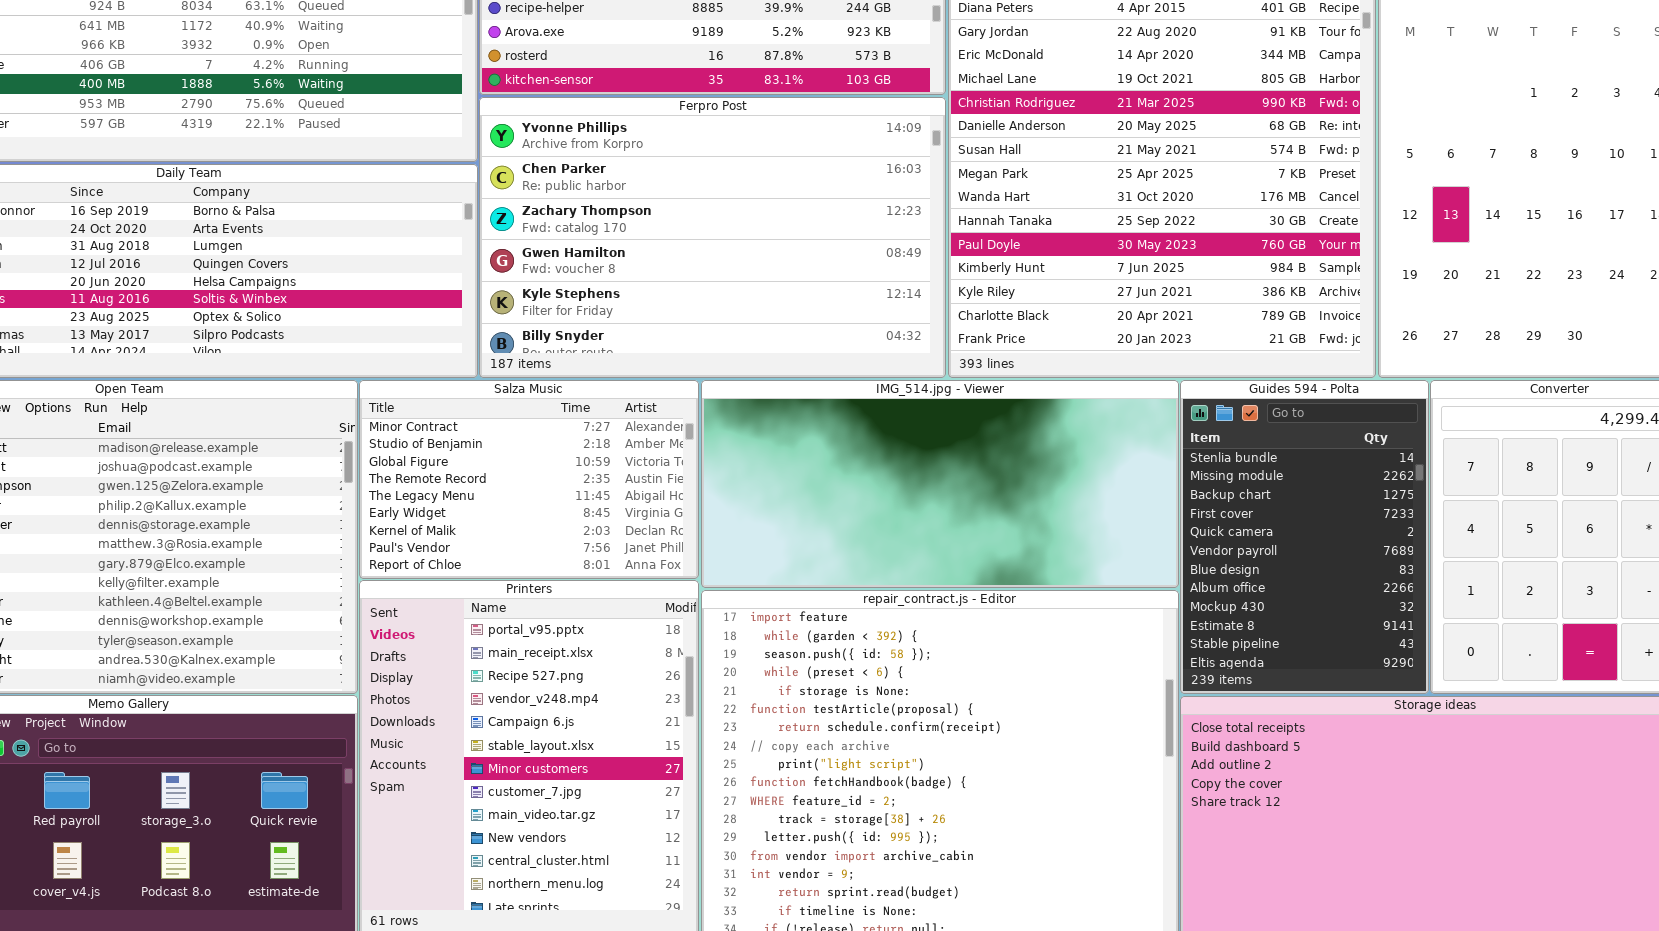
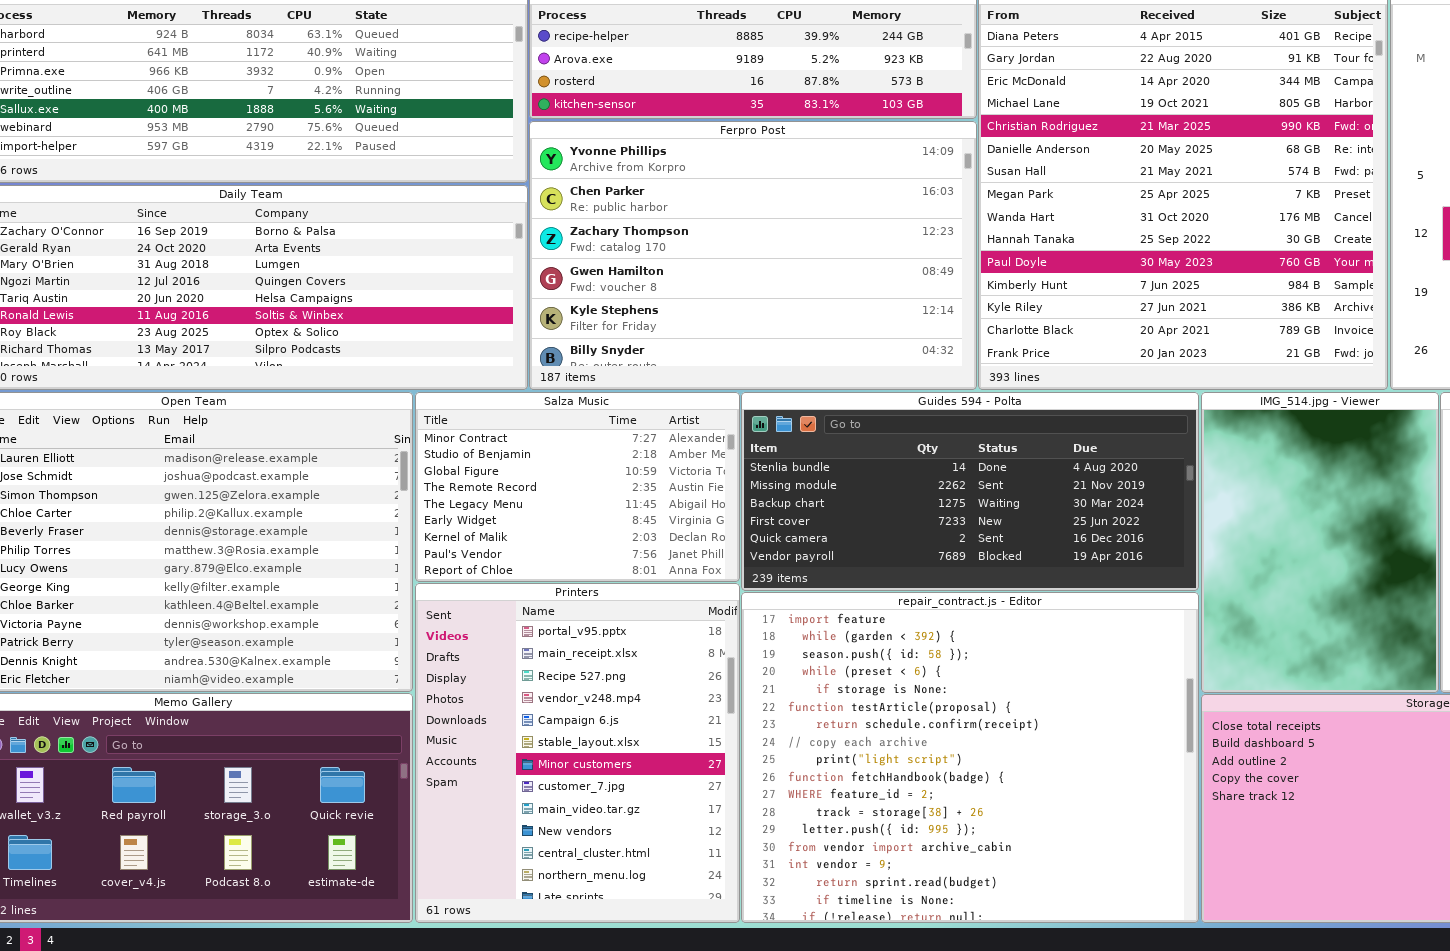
IMG_514.jpg - Viewer: [701,380,1179,588] -> [1201,392,1439,693], moved, resized
Guides 594 - Polta: [1180,380,1429,694] -> [741,392,1199,591], moved, resized

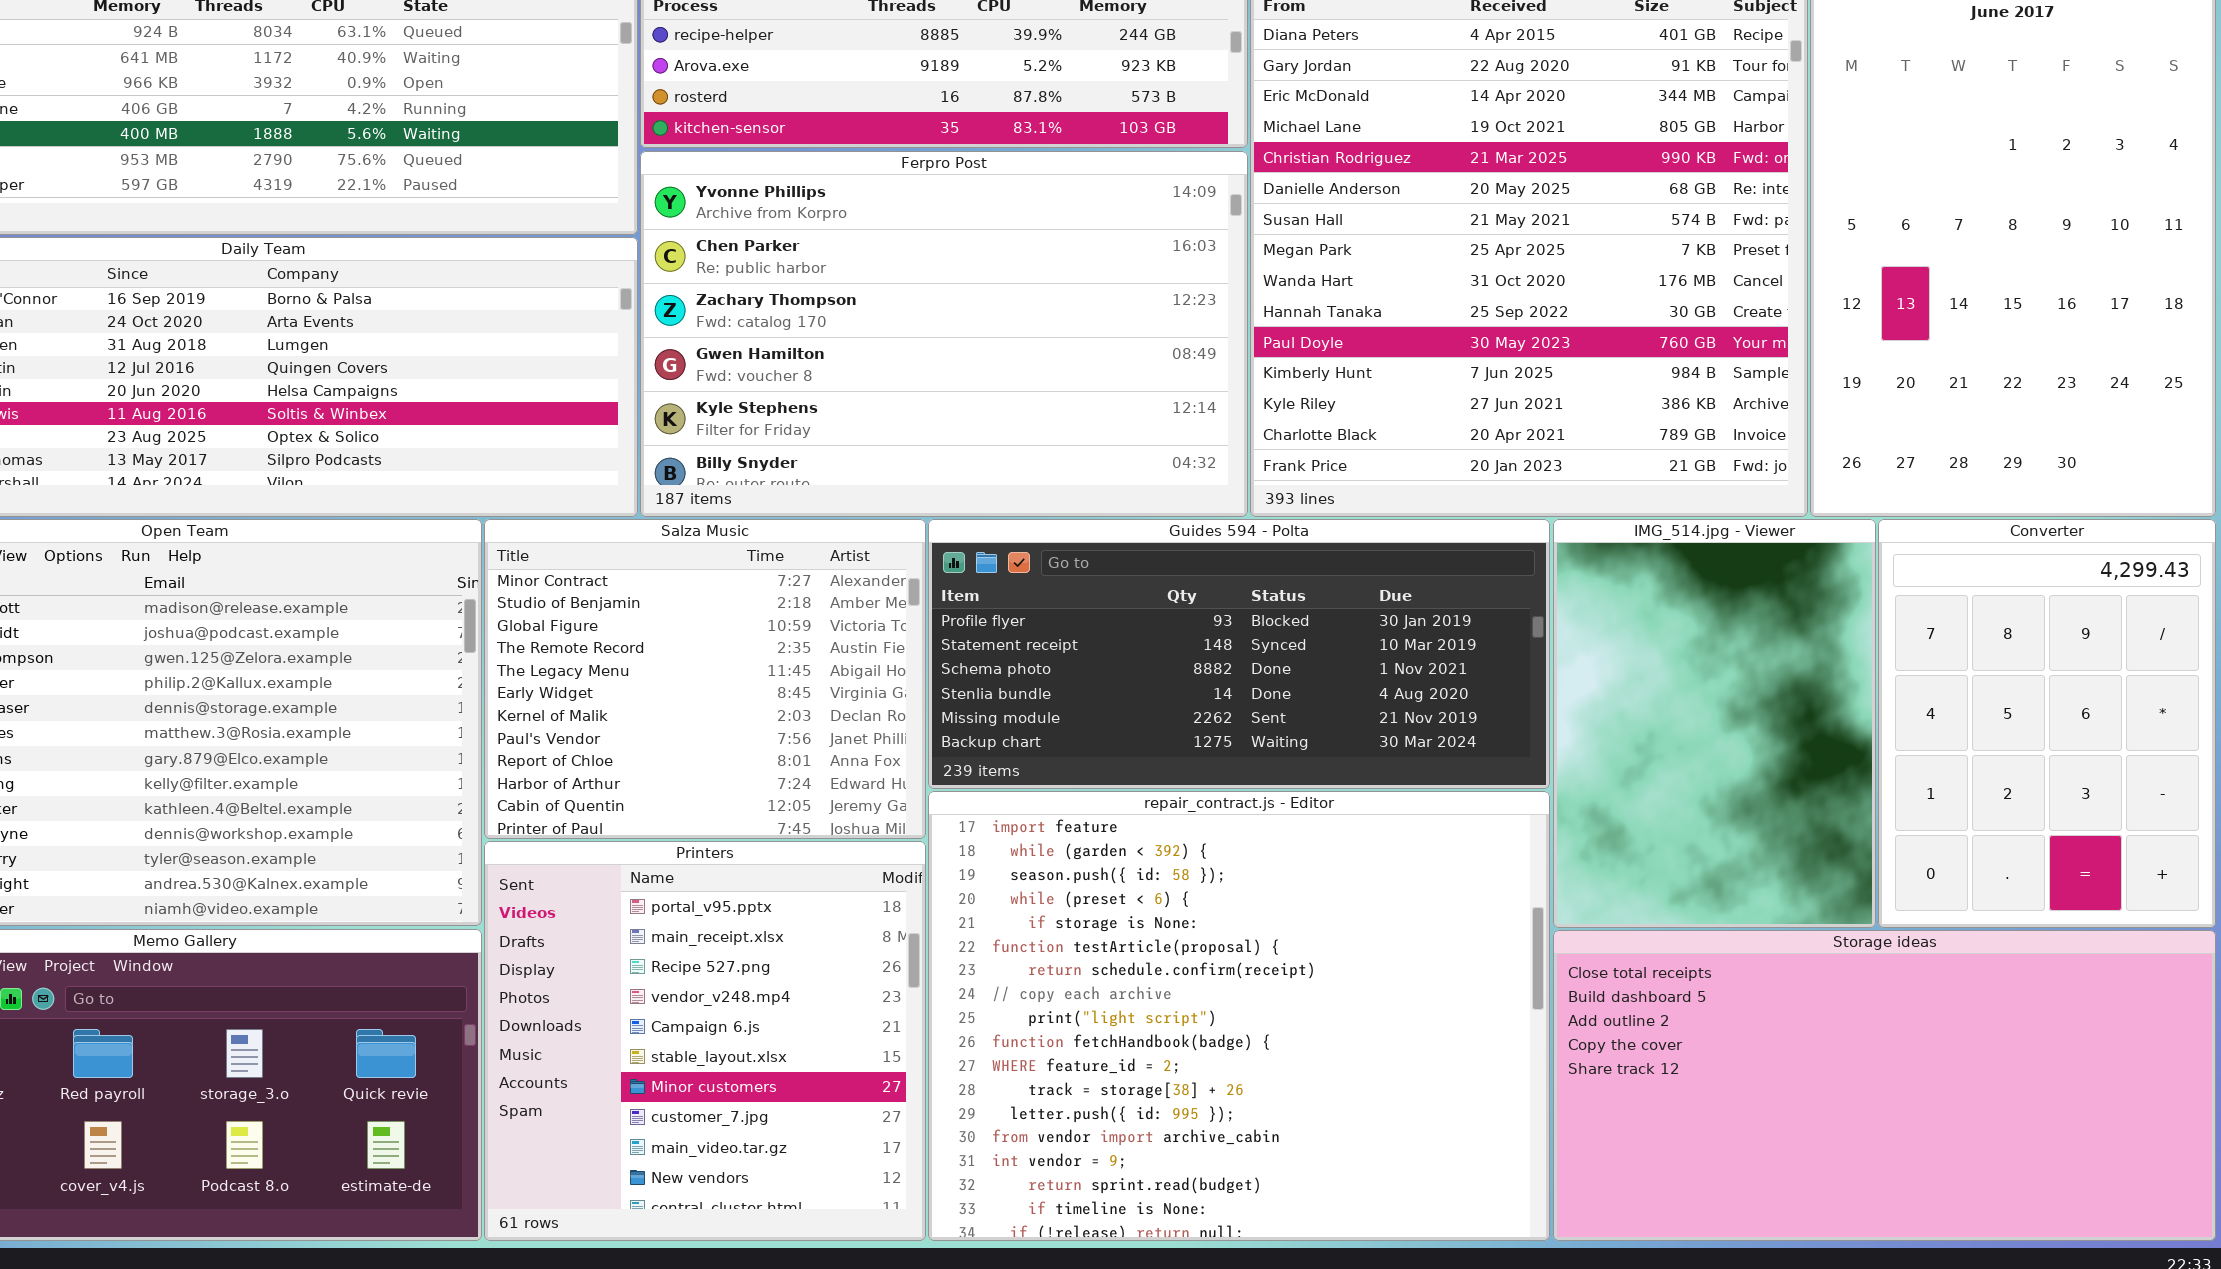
Salza Music: [415,392,740,582] -> [484,519,926,839], resized
Guides 594 - Polta: [741,392,1199,591] -> [928,519,1550,789], scrolled up 3 rows
Printers: [415,583,740,923] -> [484,841,926,1241], resized

